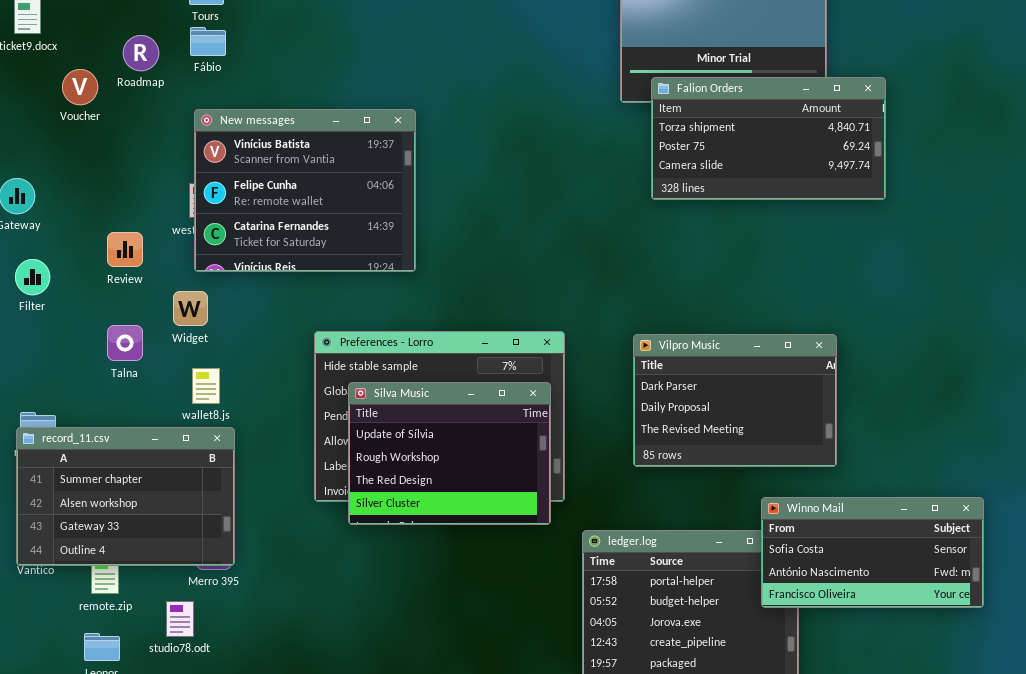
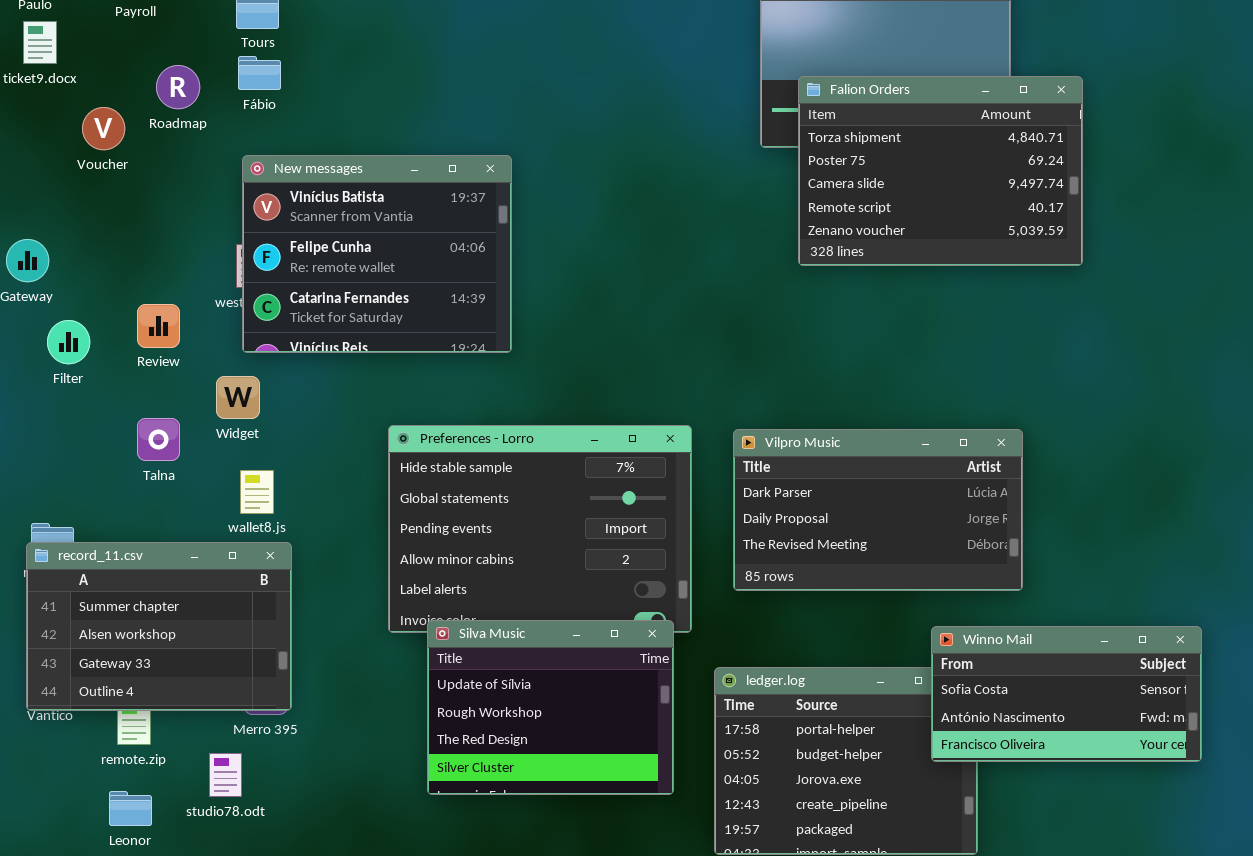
Falion Orders: [651,77,886,200] -> [798,76,1083,266], resized
Filter: [15,259,50,295] -> [47,320,90,364], moved
Vilpro Music: [633,334,837,467] -> [733,429,1023,591], resized
Silva Music: [348,382,551,525] -> [427,620,674,795], moved

